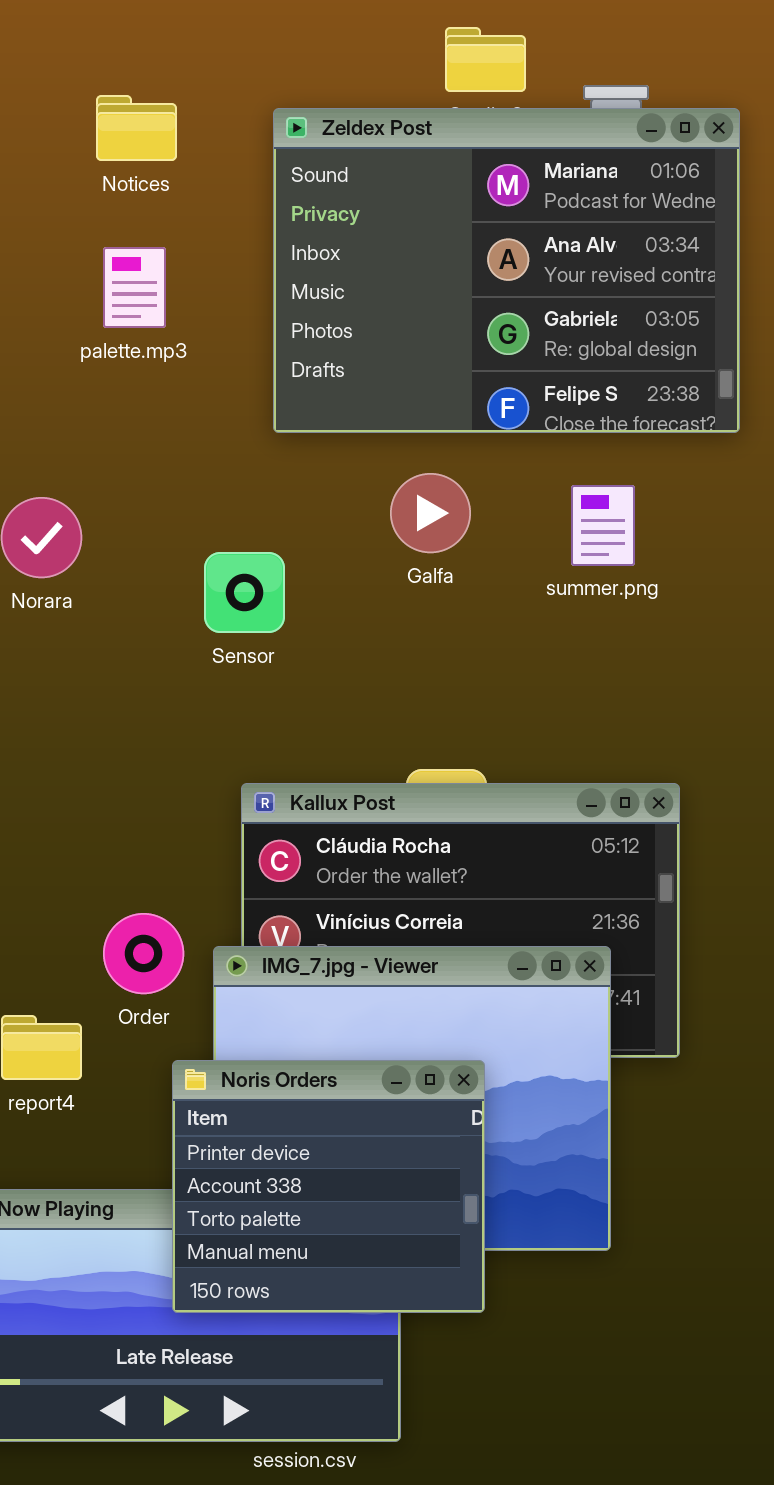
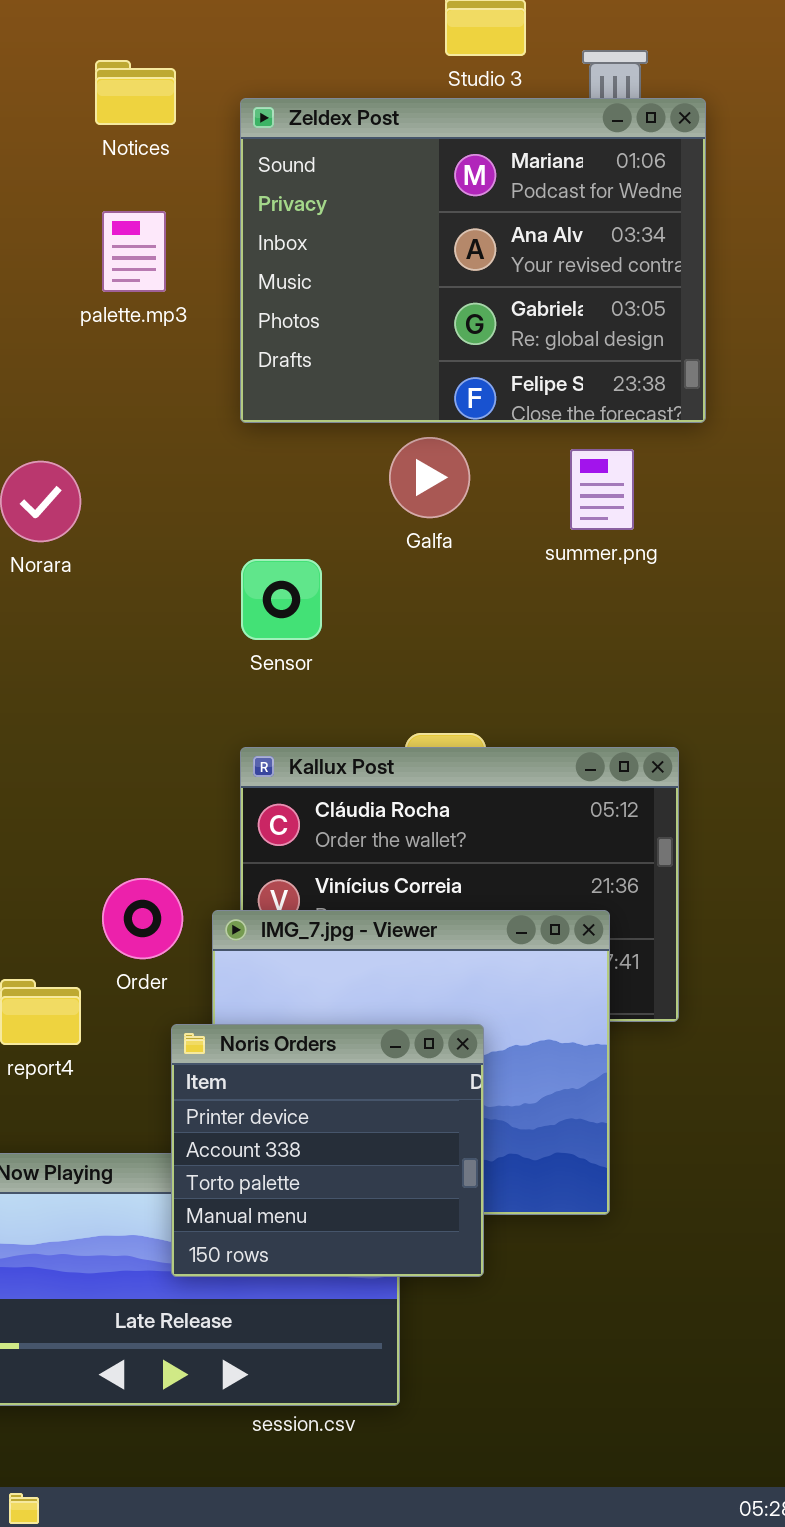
Zeldex Post: [273,108,740,433] -> [240,98,706,423], moved
Sensor: [204,552,285,633] -> [241,559,322,640], moved

